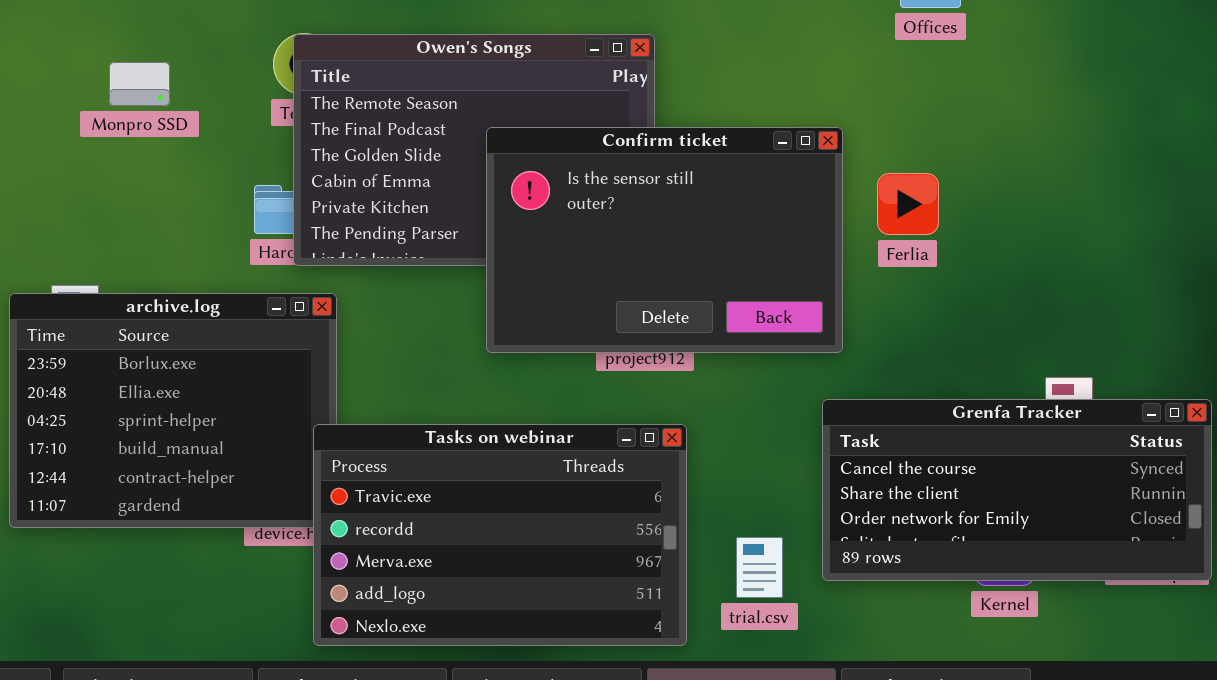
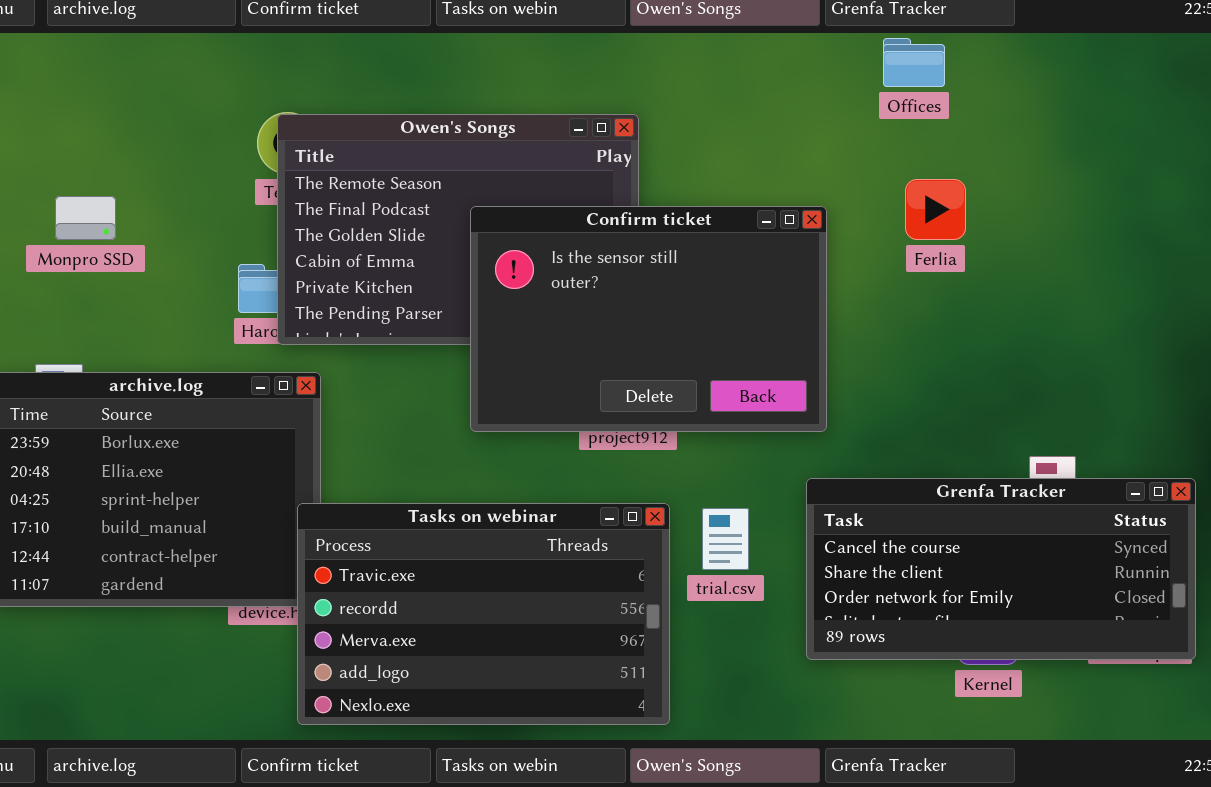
Monpro SSD: [109,62,170,106] -> [55,196,116,240], moved
Ferlia: [877,173,939,235] -> [905,179,966,240], moved
trial.csv: [736,537,783,598] -> [702,508,749,570], moved

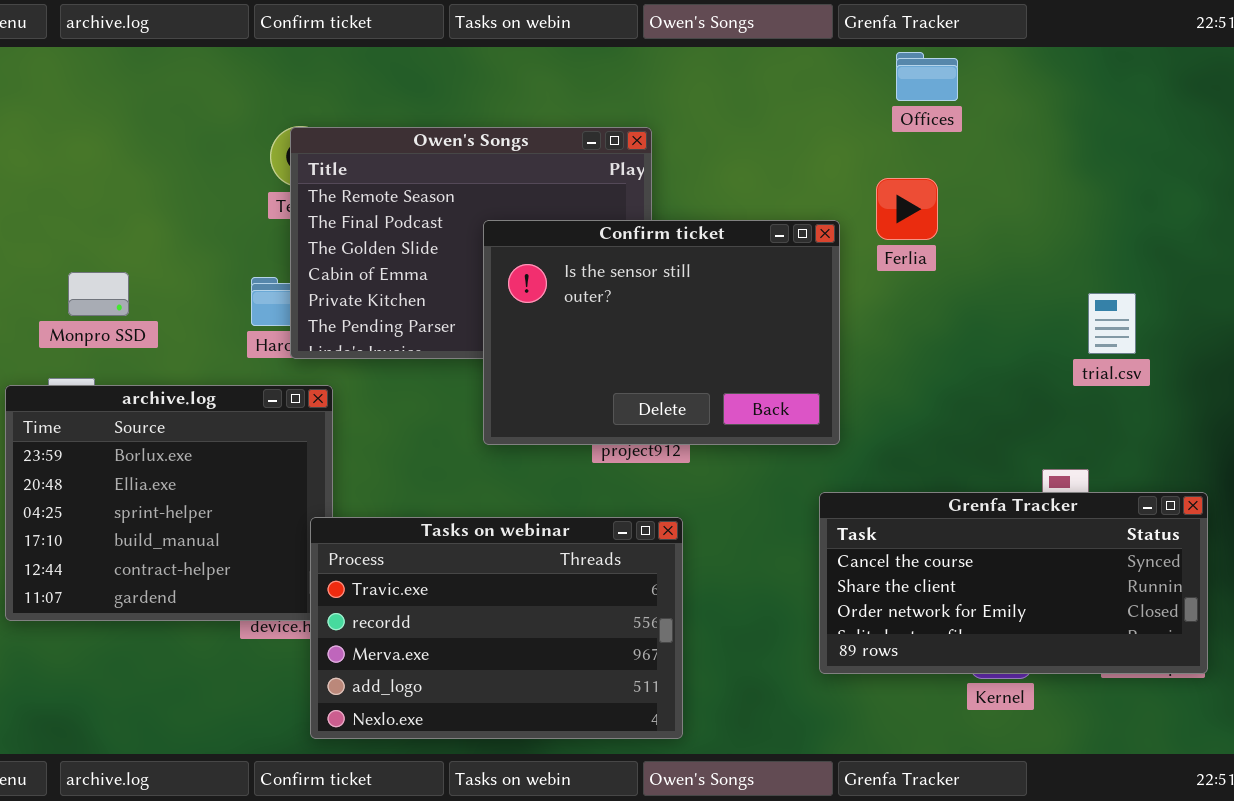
Ferlia: [905,179,966,240] -> [876,178,938,240], moved
Monpro SSD: [55,196,116,240] -> [68,272,129,316], moved
trial.csv: [702,508,749,570] -> [1088,293,1136,354], moved

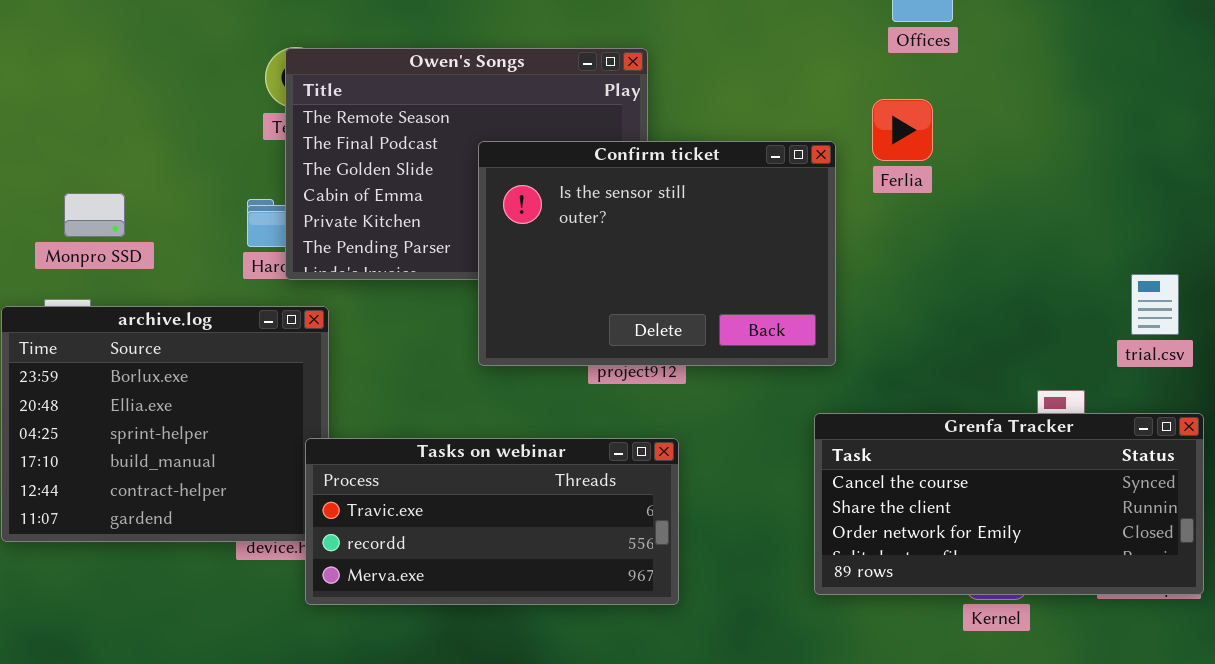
trial.csv: [1088,293,1136,354] -> [1131,274,1179,335], moved
Tasks on webinar: [310,517,683,739] -> [305,438,679,605], resized

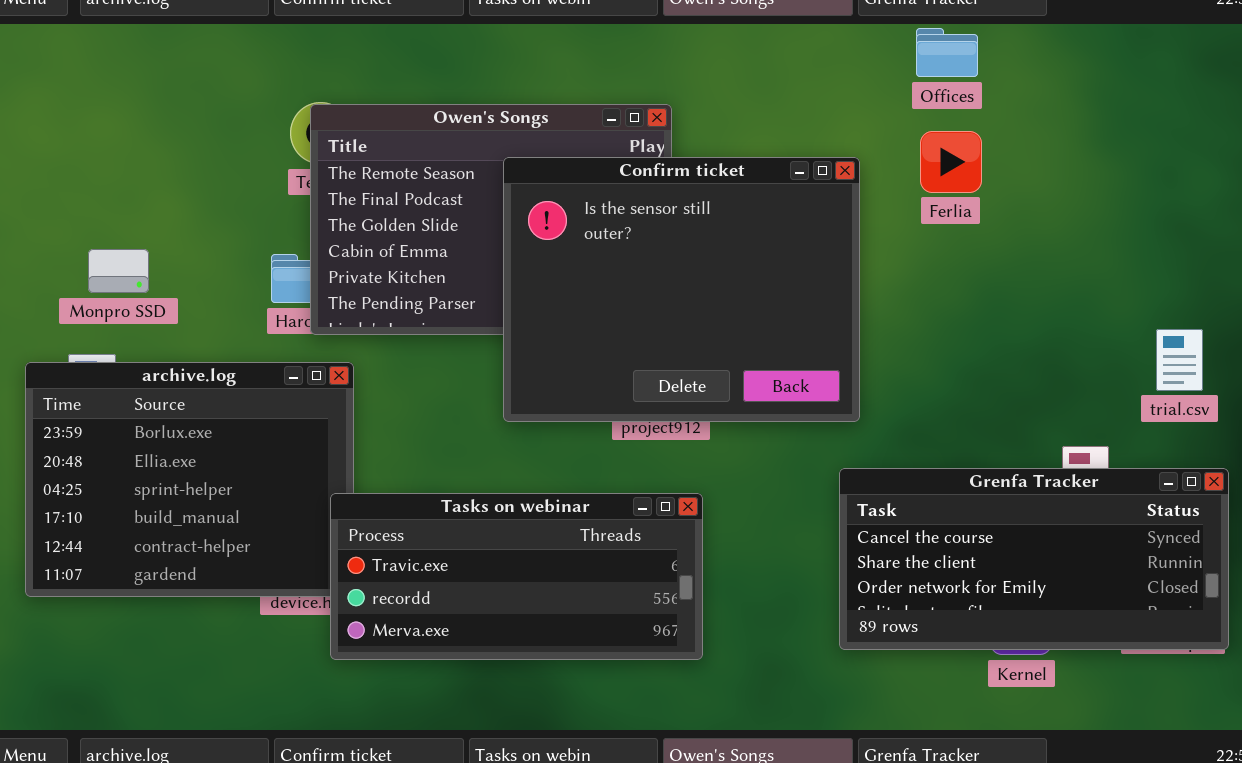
Ferlia: [872,99,933,161] -> [920,131,982,193], moved
Confirm ticket: [478,141,836,366] -> [503,157,860,422], resized

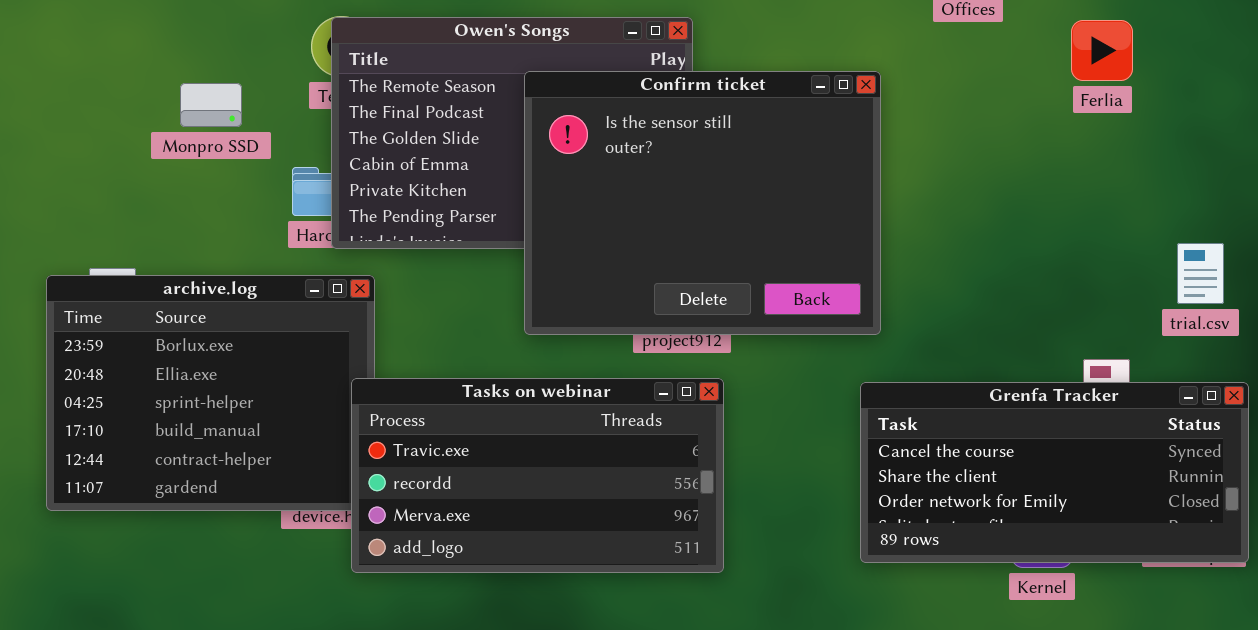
Ferlia: [920,131,982,193] -> [1071,20,1133,81], moved
Monpro SSD: [88,249,149,293] -> [180,83,242,127], moved
Tasks on webinar: [330,493,703,660] -> [351,378,724,573], resized

